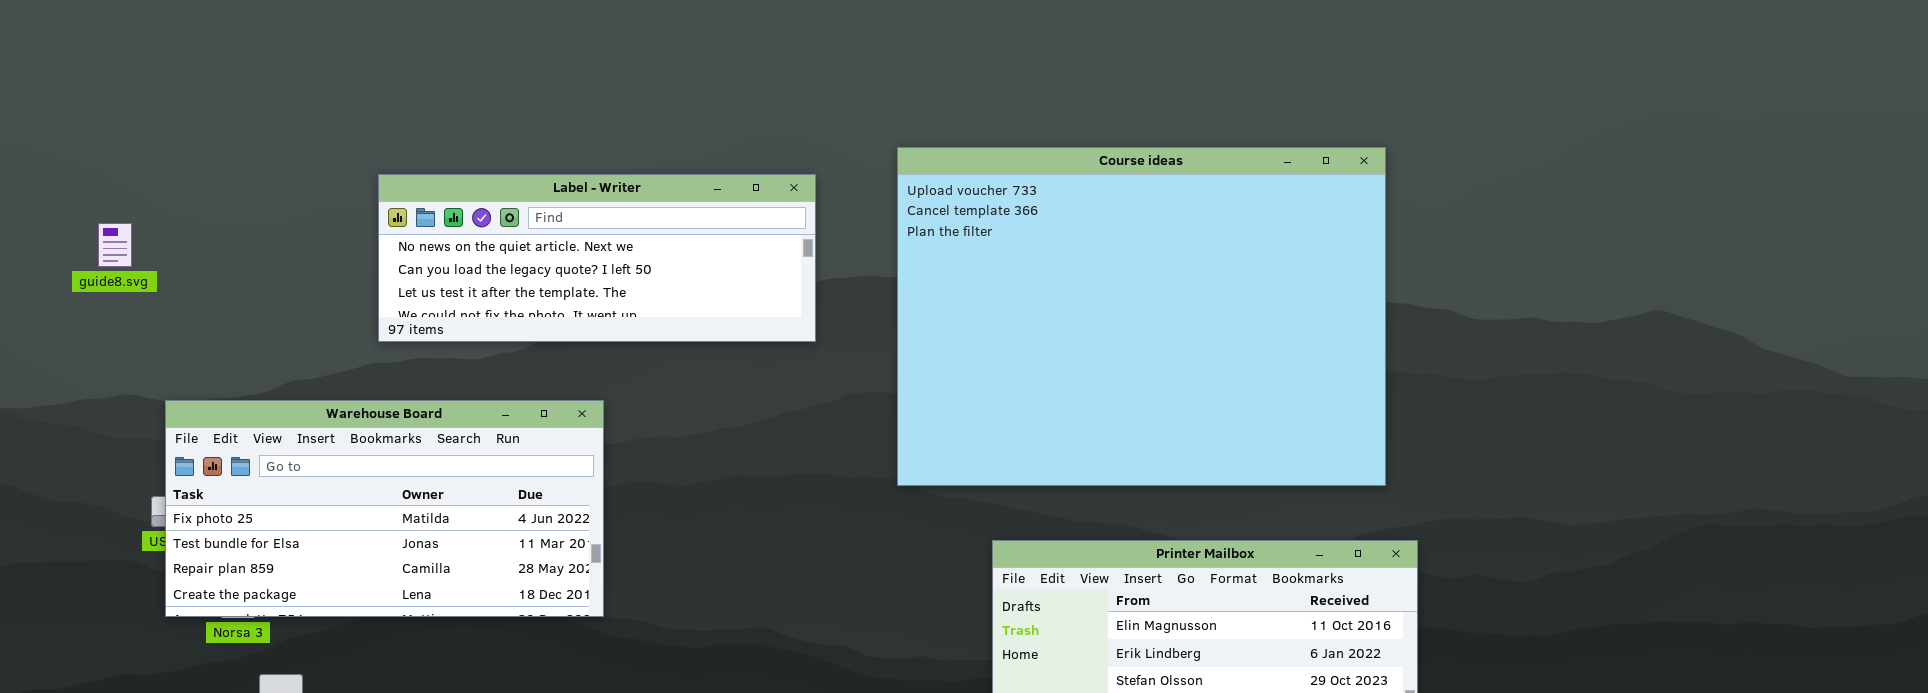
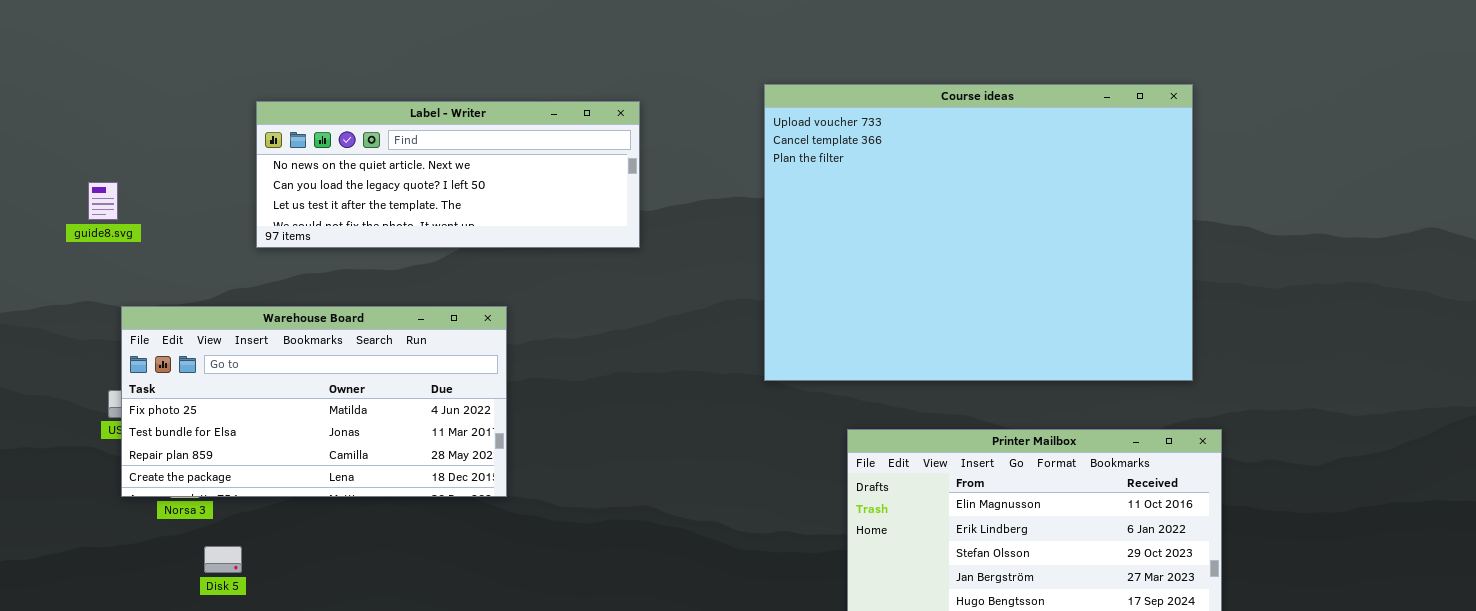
Label - Writer: [378,174,816,342] -> [256,101,640,248], moved
guide8.svg: [98,223,132,267] -> [88,182,118,220], moved

